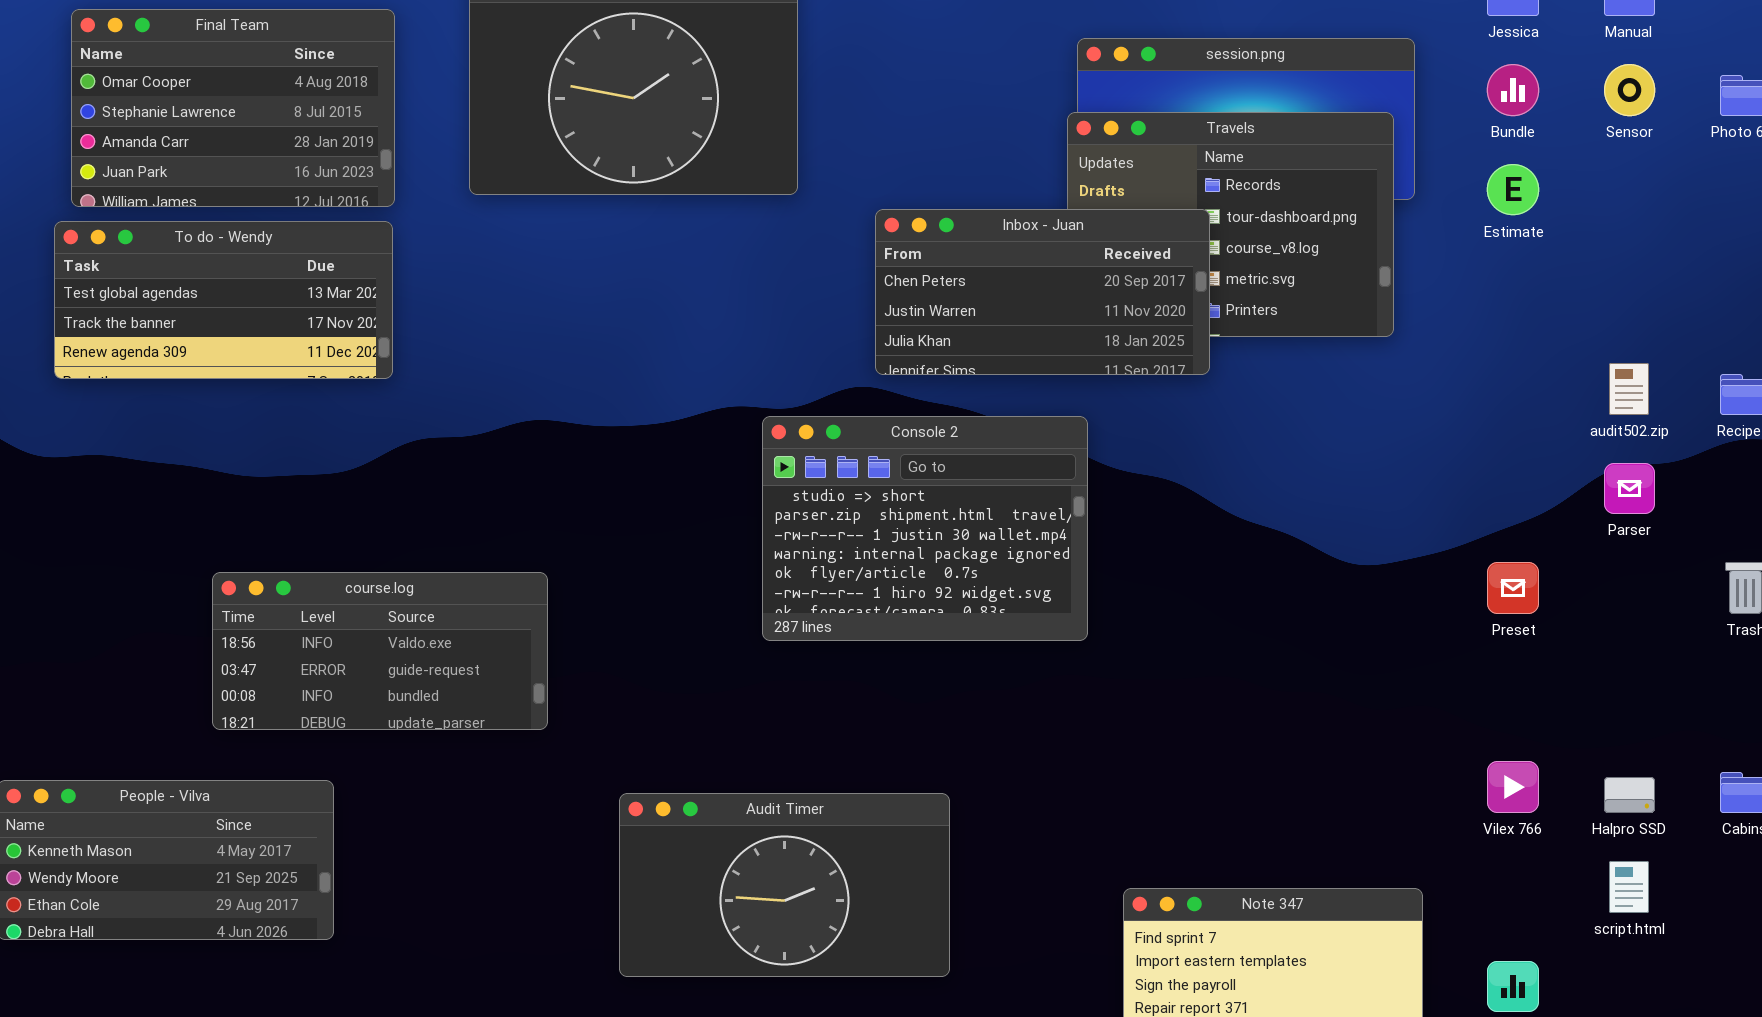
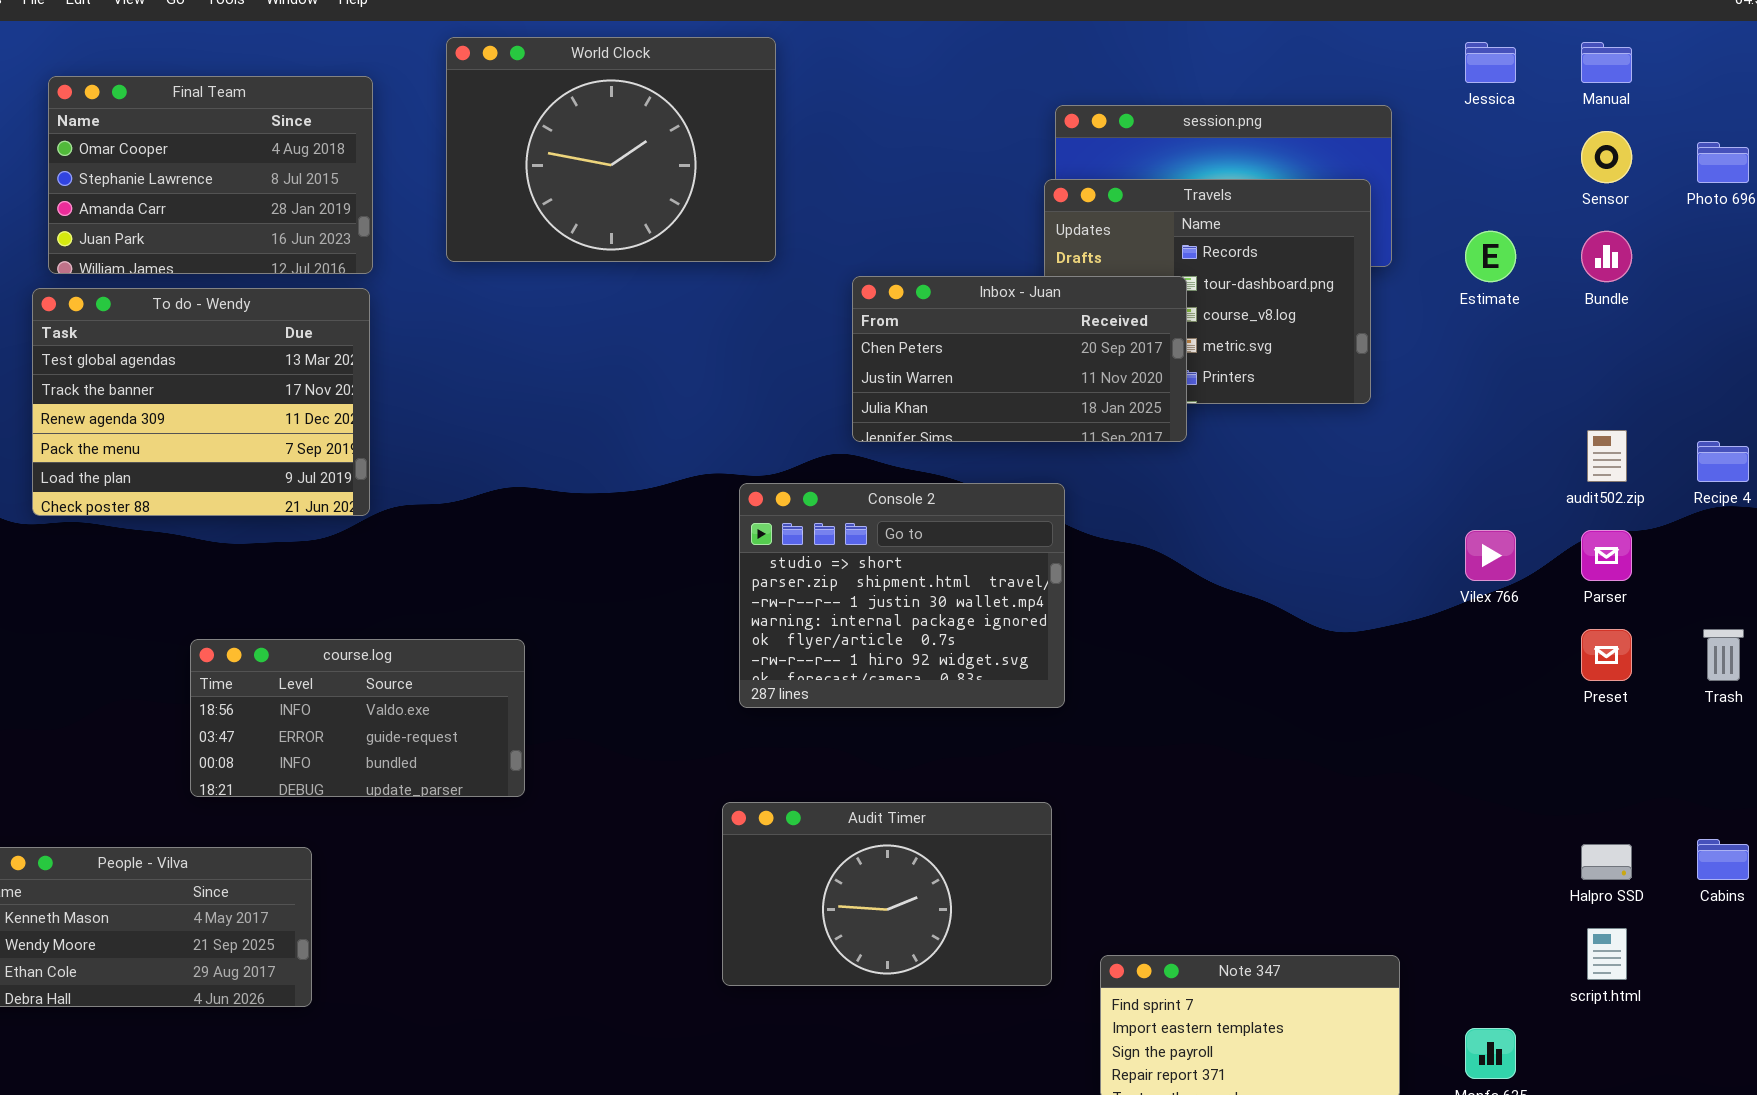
Bundle: [1487,64,1539,116] -> [1581,231,1632,282], moved
To do - Wendy: [54,221,393,379] -> [32,288,370,516], resized
Preset: [1487,562,1539,614] -> [1581,629,1632,681], moved
Vilex 766: [1487,761,1539,813] -> [1465,530,1516,581], moved
Audit Timer: [619,793,950,977] -> [722,802,1052,986], moved

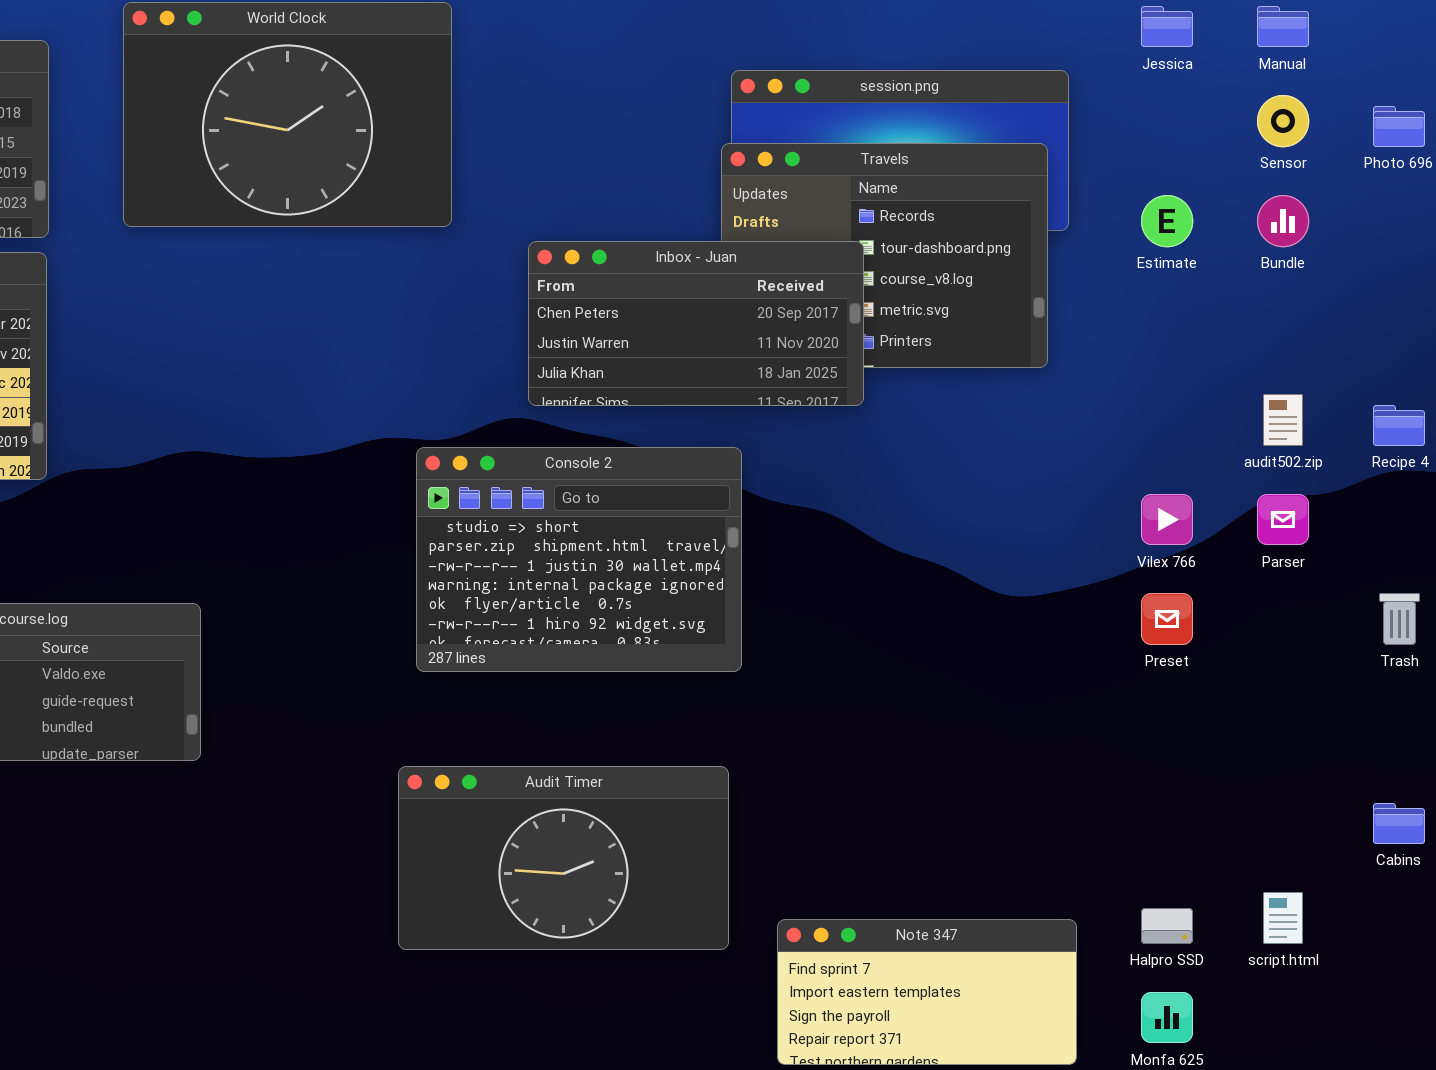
Preset: [1581,629,1632,681] -> [1141,593,1193,645], moved
Halpro SSD: [1581,844,1632,880] -> [1141,908,1193,944], moved

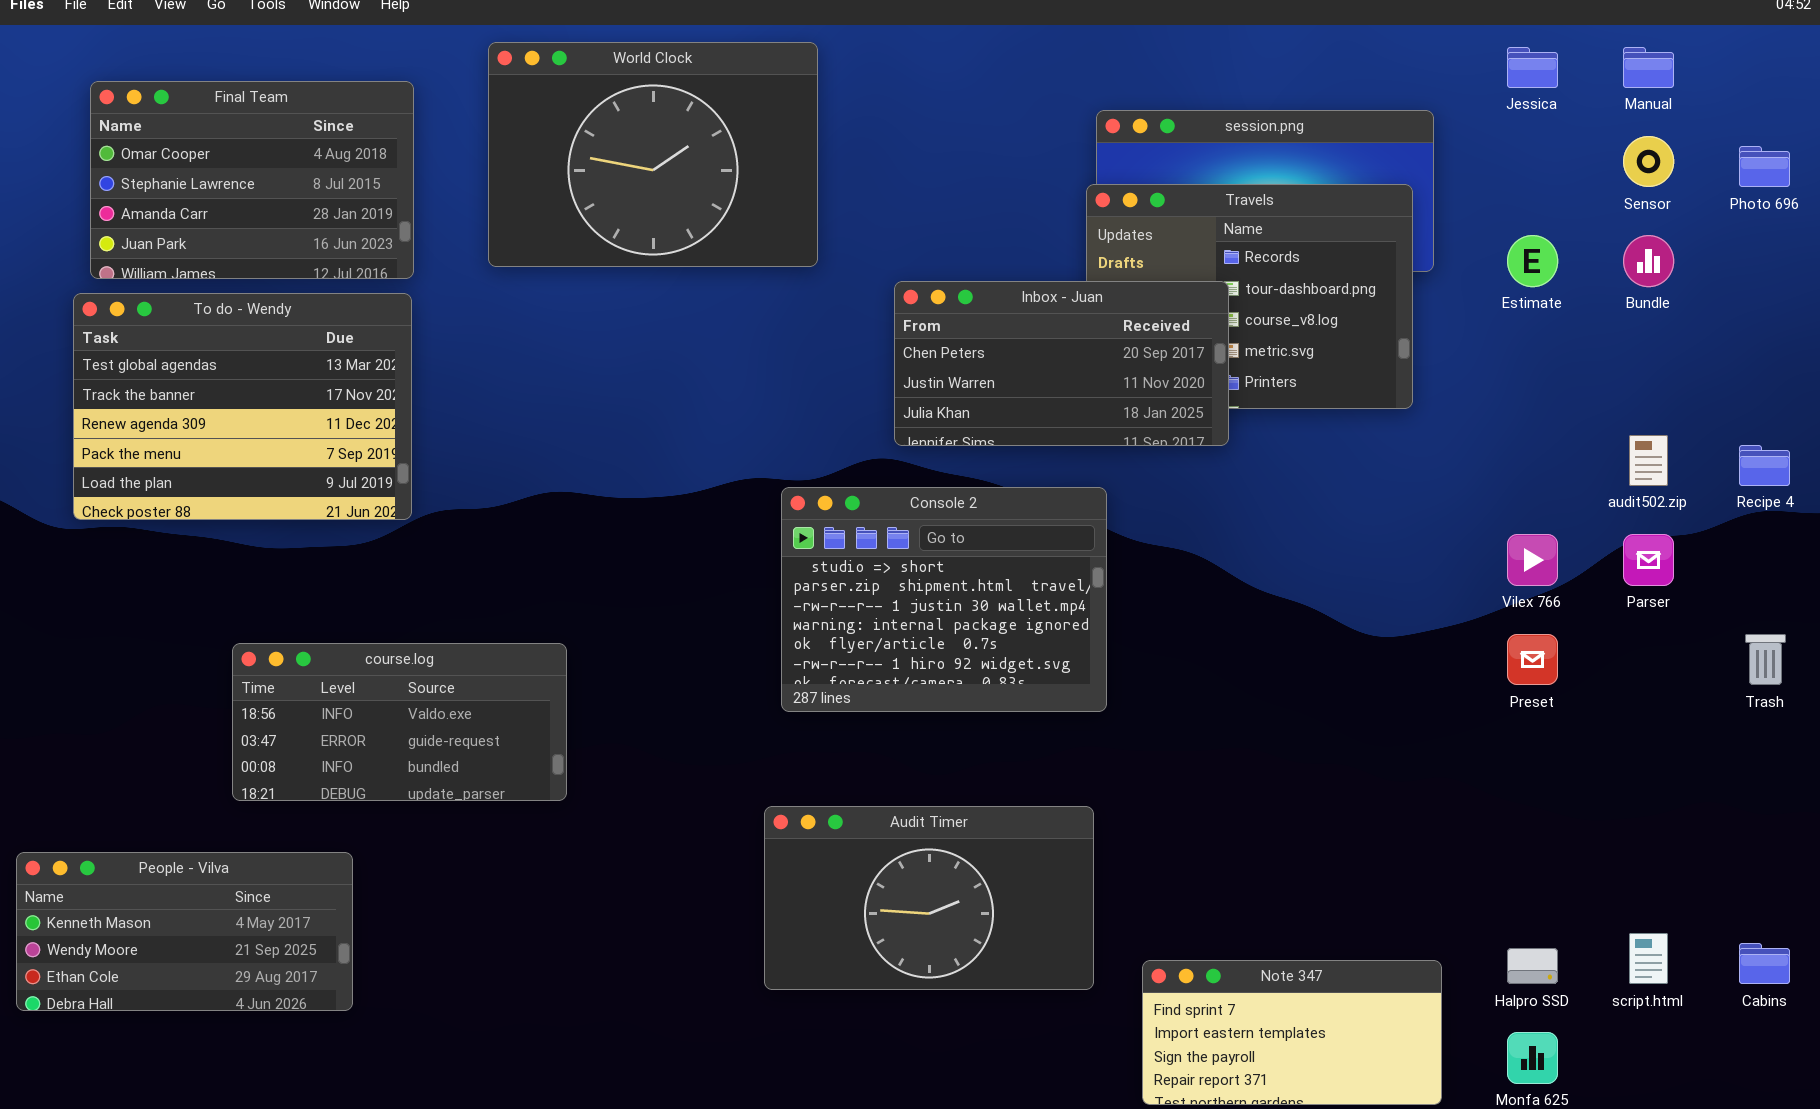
Cabins: [1373,803,1425,844] -> [1739,943,1790,984], moved

